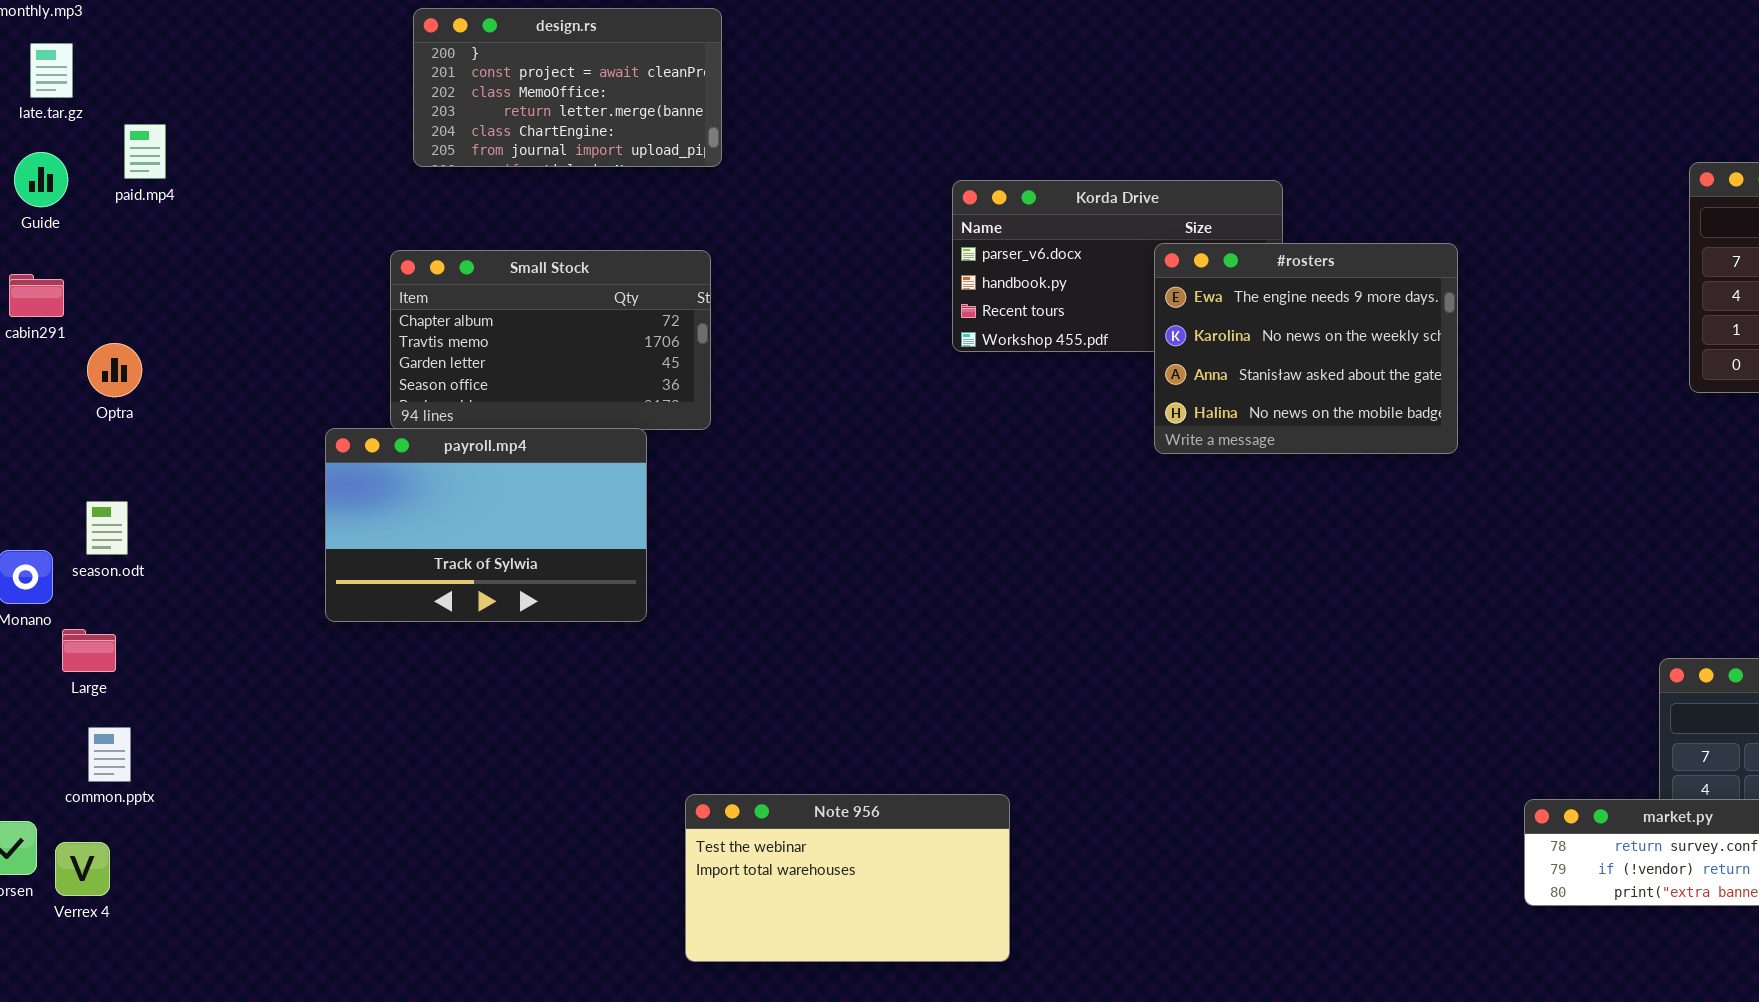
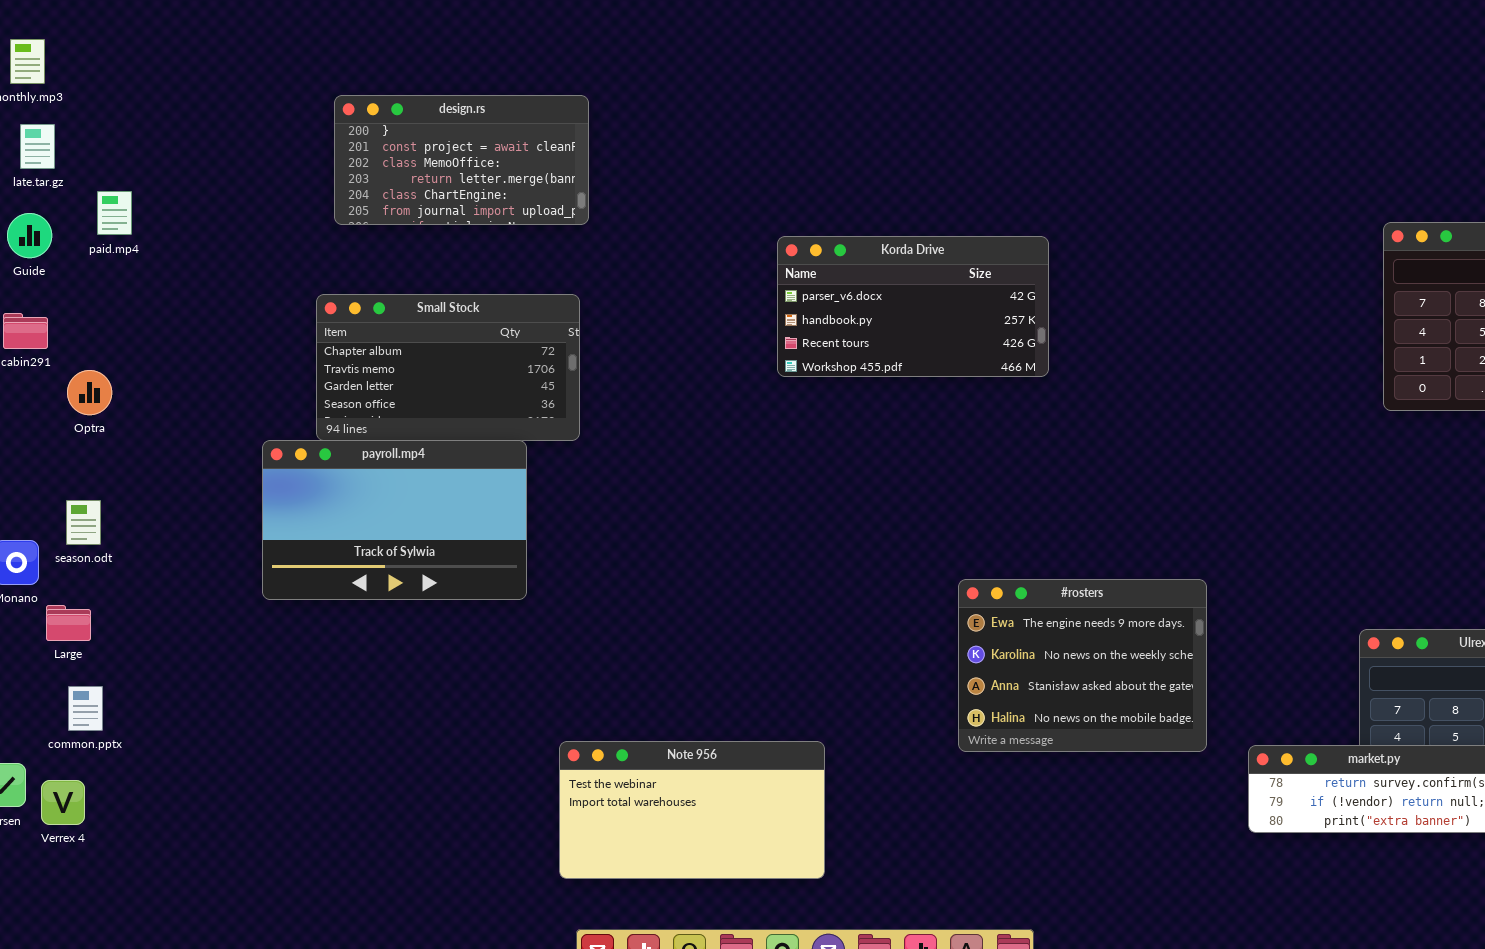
#rosters: [1154,243,1458,454] -> [958,579,1207,752], moved

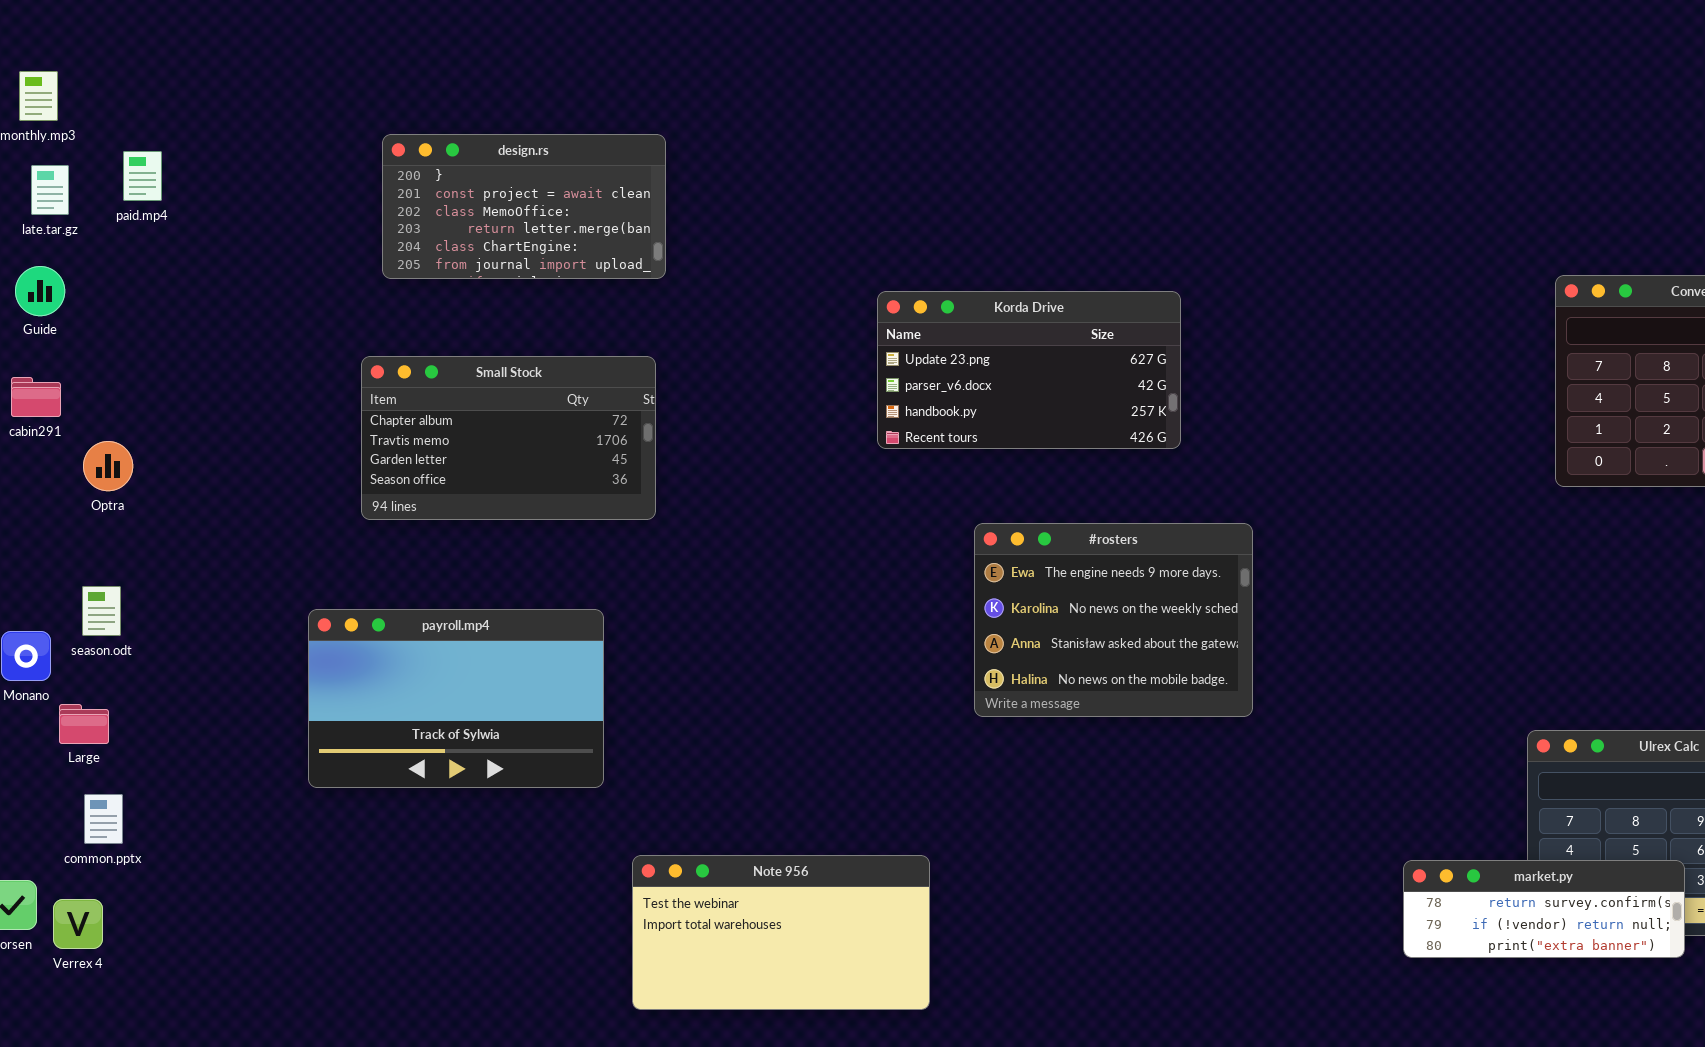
paid.mp4: [97,191,132,235] -> [123,151,162,201], moved
Korda Drive: [777,236,1049,377] -> [877,291,1181,449], scrolled up 1 row
payroll.mp4: [262,440,527,600] -> [308,609,604,788], moved
#rosters: [958,579,1207,752] -> [974,523,1253,717], moved

